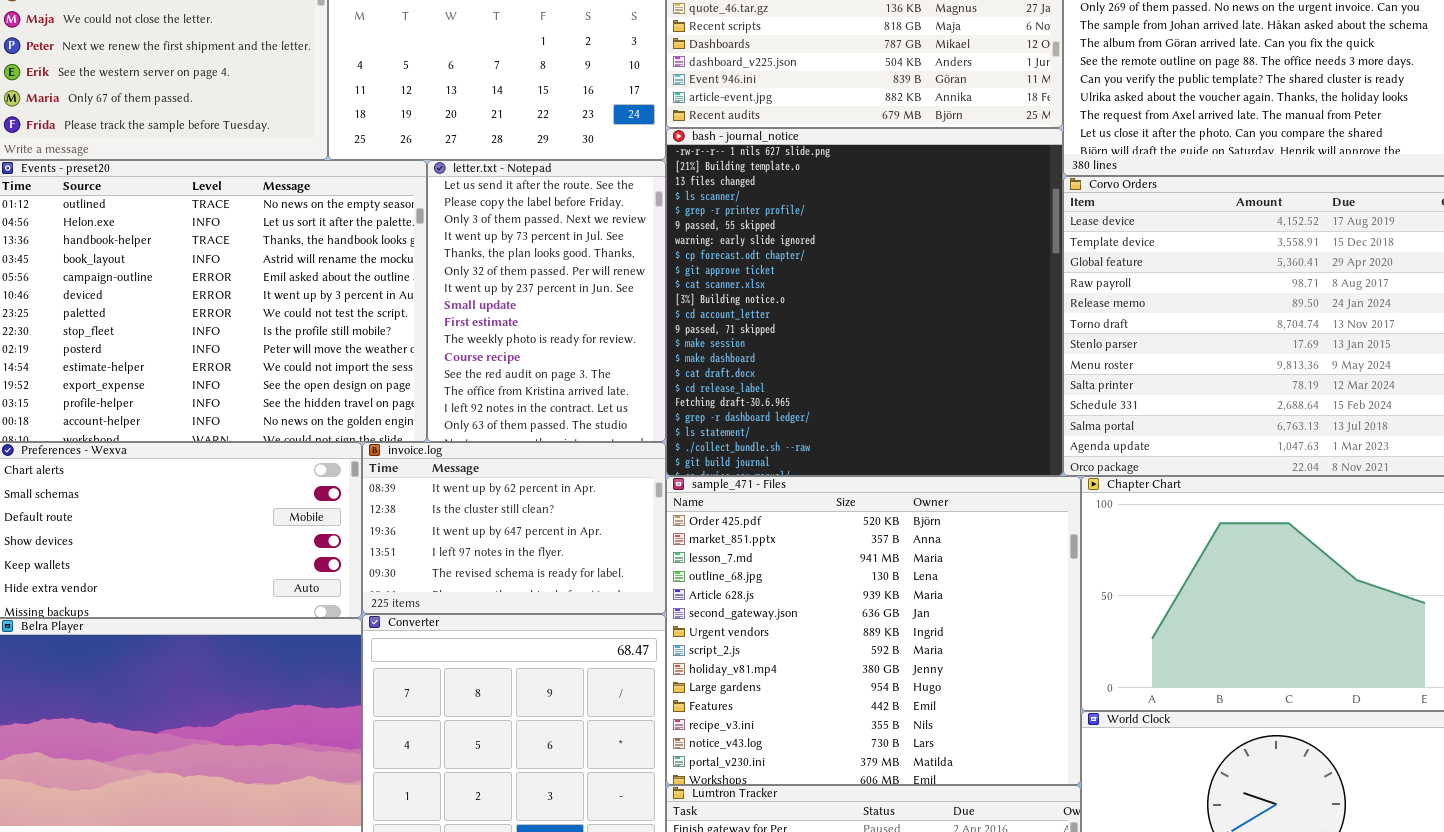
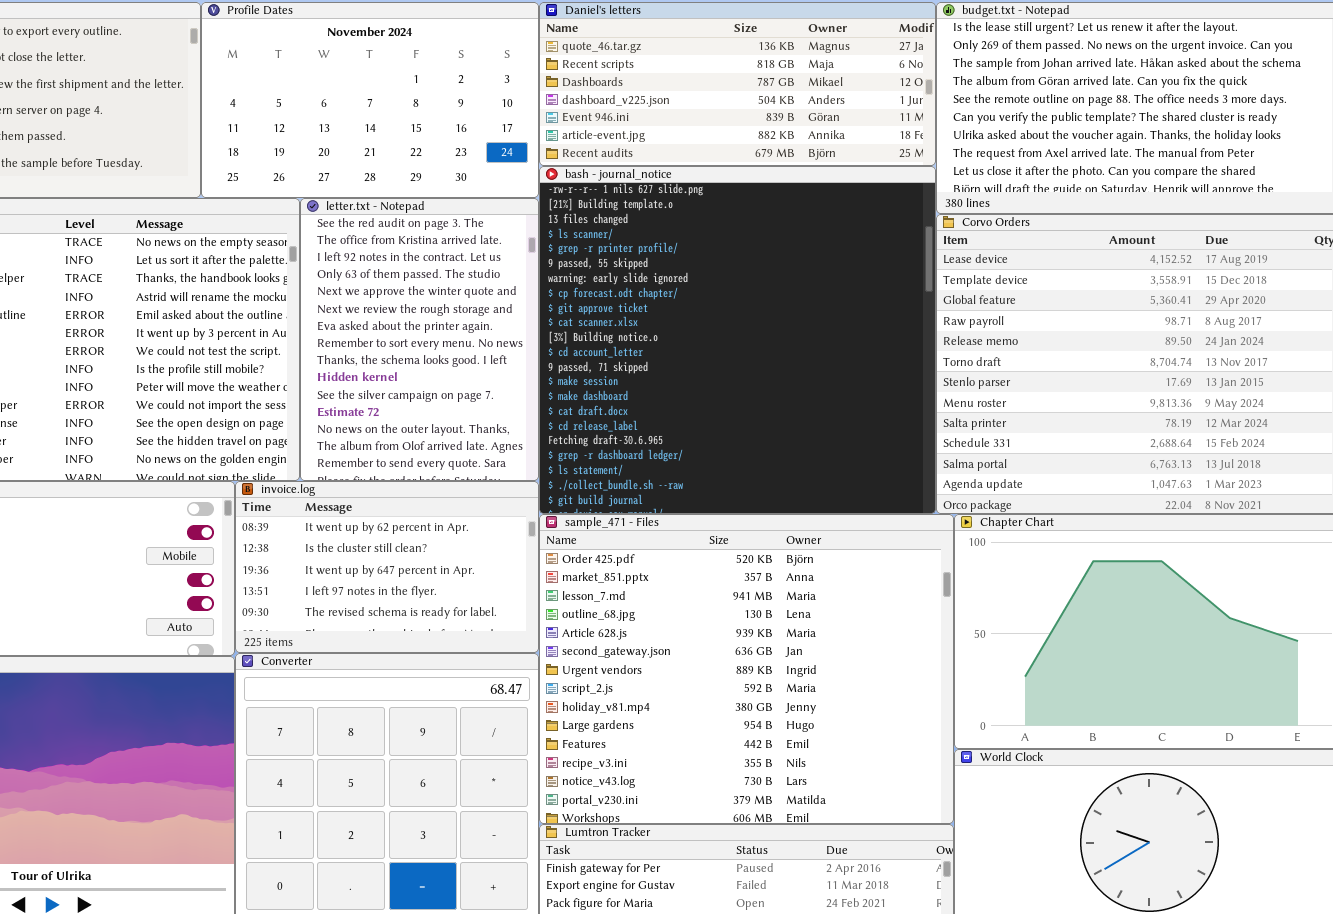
letter.txt - Notepad: [427,160,666,442] -> [300,198,539,481], scrolled down 11 rows

